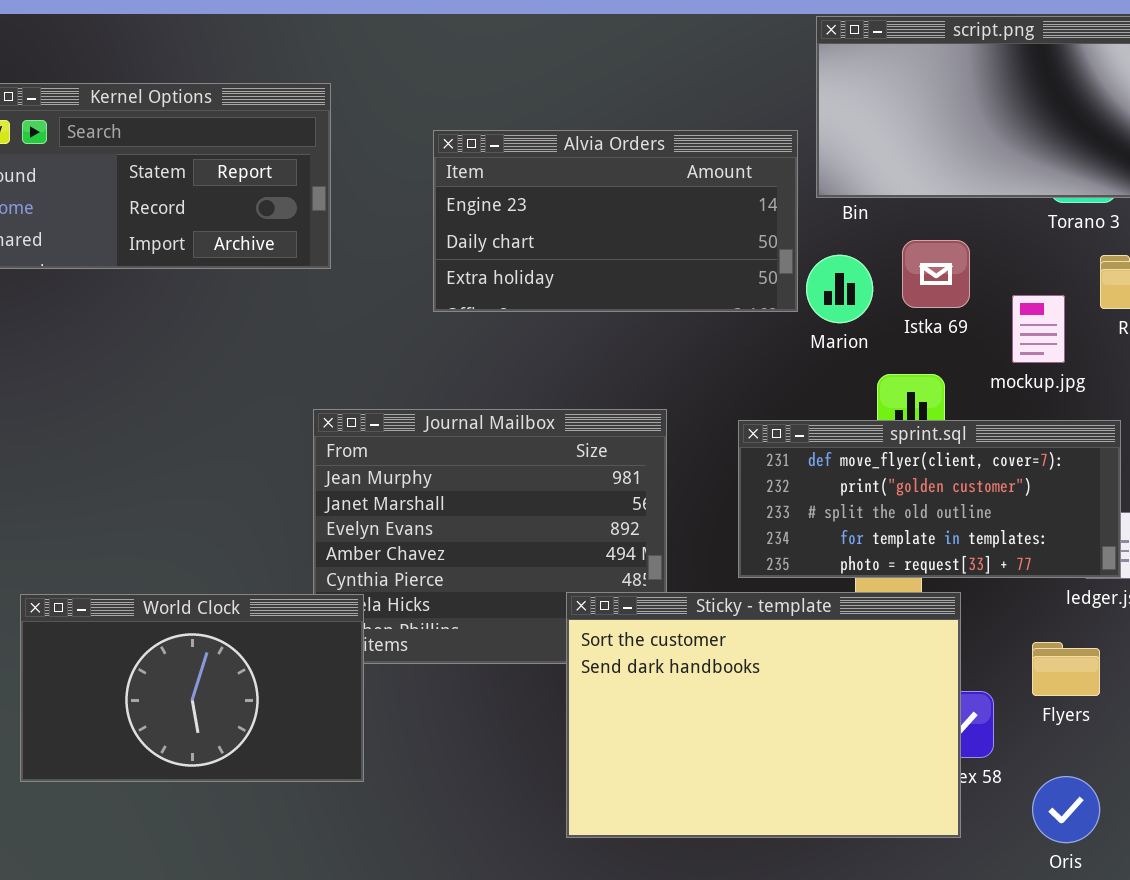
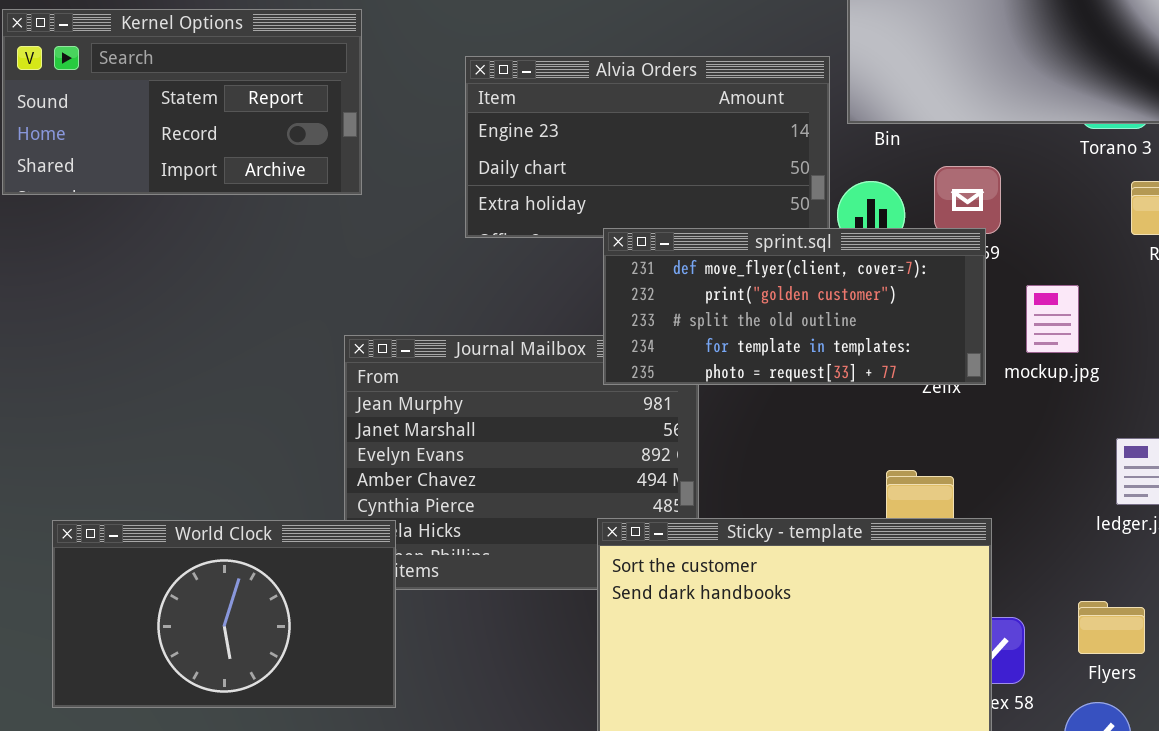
mockup.jpg: [1012,295,1065,363] -> [1026,285,1079,353], moved
sprint.sql: [738,420,1121,578] -> [603,228,986,385], moved
Flyers: [1032,642,1100,696] -> [1078,601,1145,654], moved

